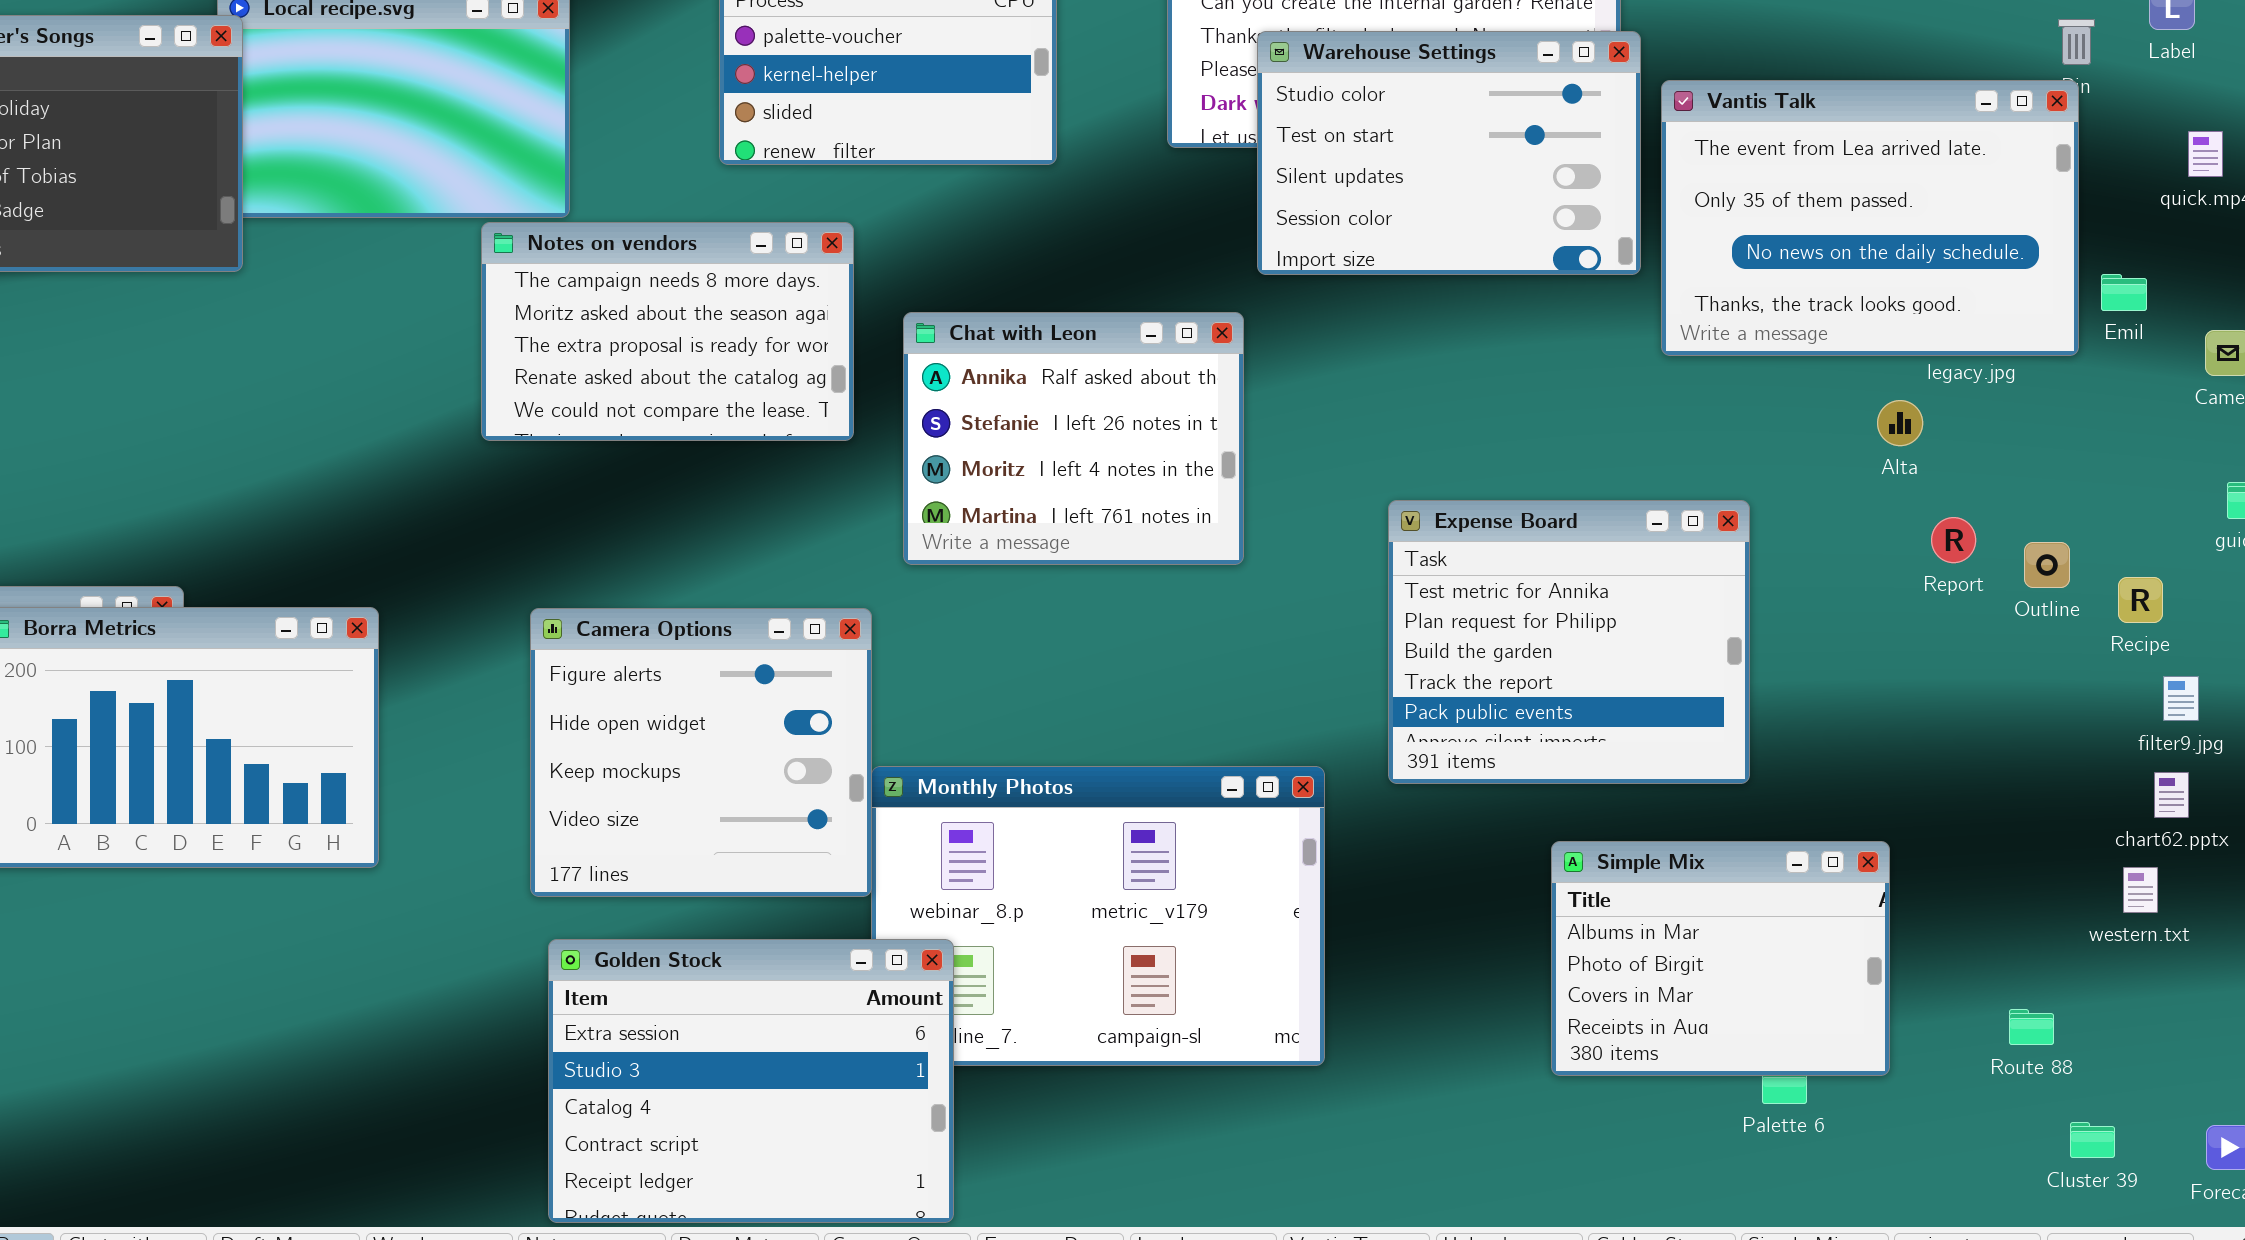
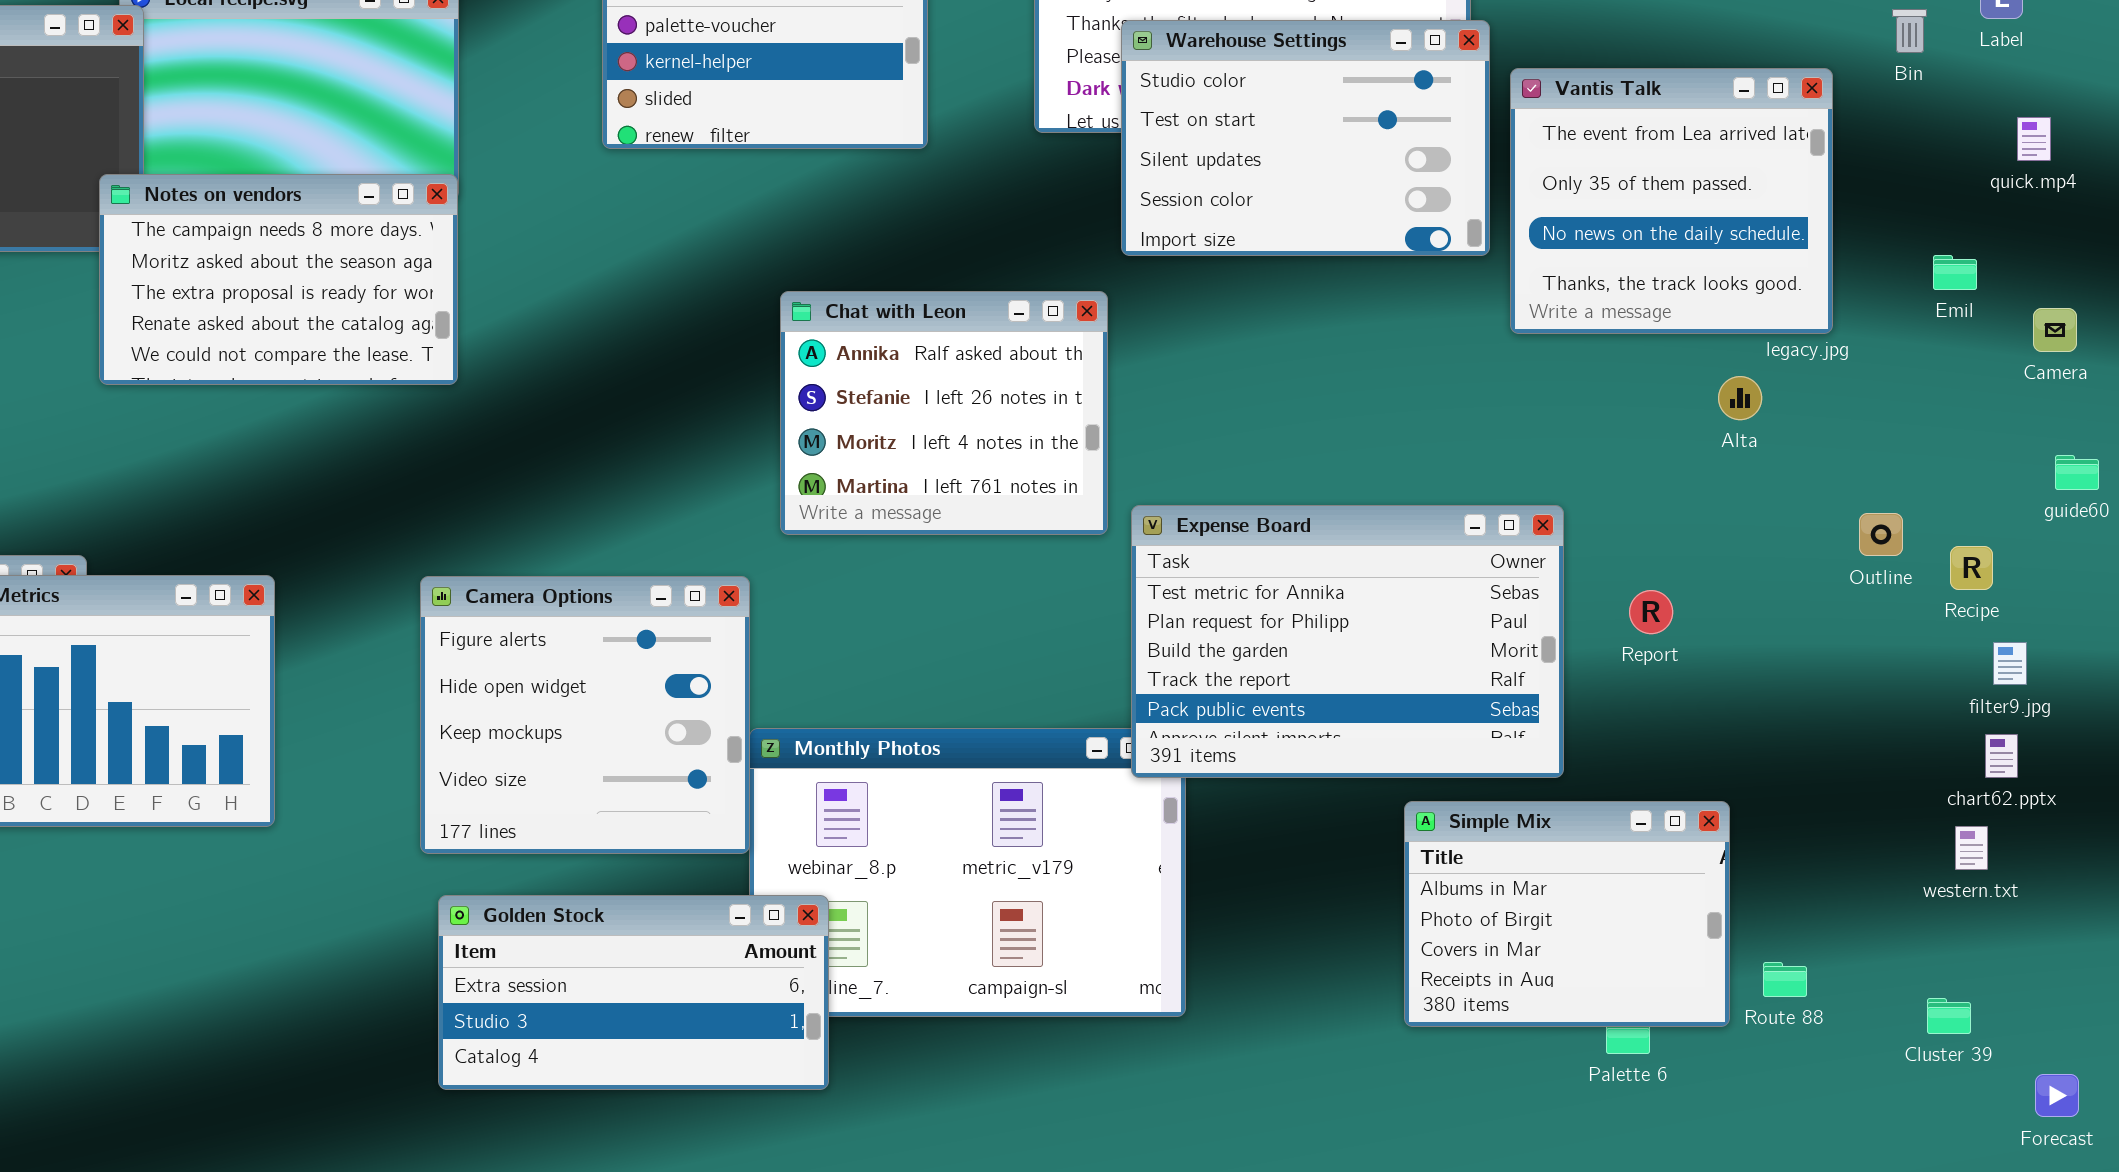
Vantis Talk: [1661,80,2079,356] -> [1510,68,1833,334], resized
Notes on vendors: [481,222,854,441] -> [99,174,458,385], moved
Expense Board: [1388,500,1750,784] -> [1131,505,1564,778], moved, resized
Report: [1931,517,1976,563] -> [1629,590,1673,634], moved
Golden Stock: [548,939,954,1223] -> [438,895,829,1090], resized
Route 88: [2009,1009,2054,1045] -> [1763,962,1807,997], moved
Cluster 39: [2070,1122,2115,1158] -> [1927,998,1971,1034], moved

